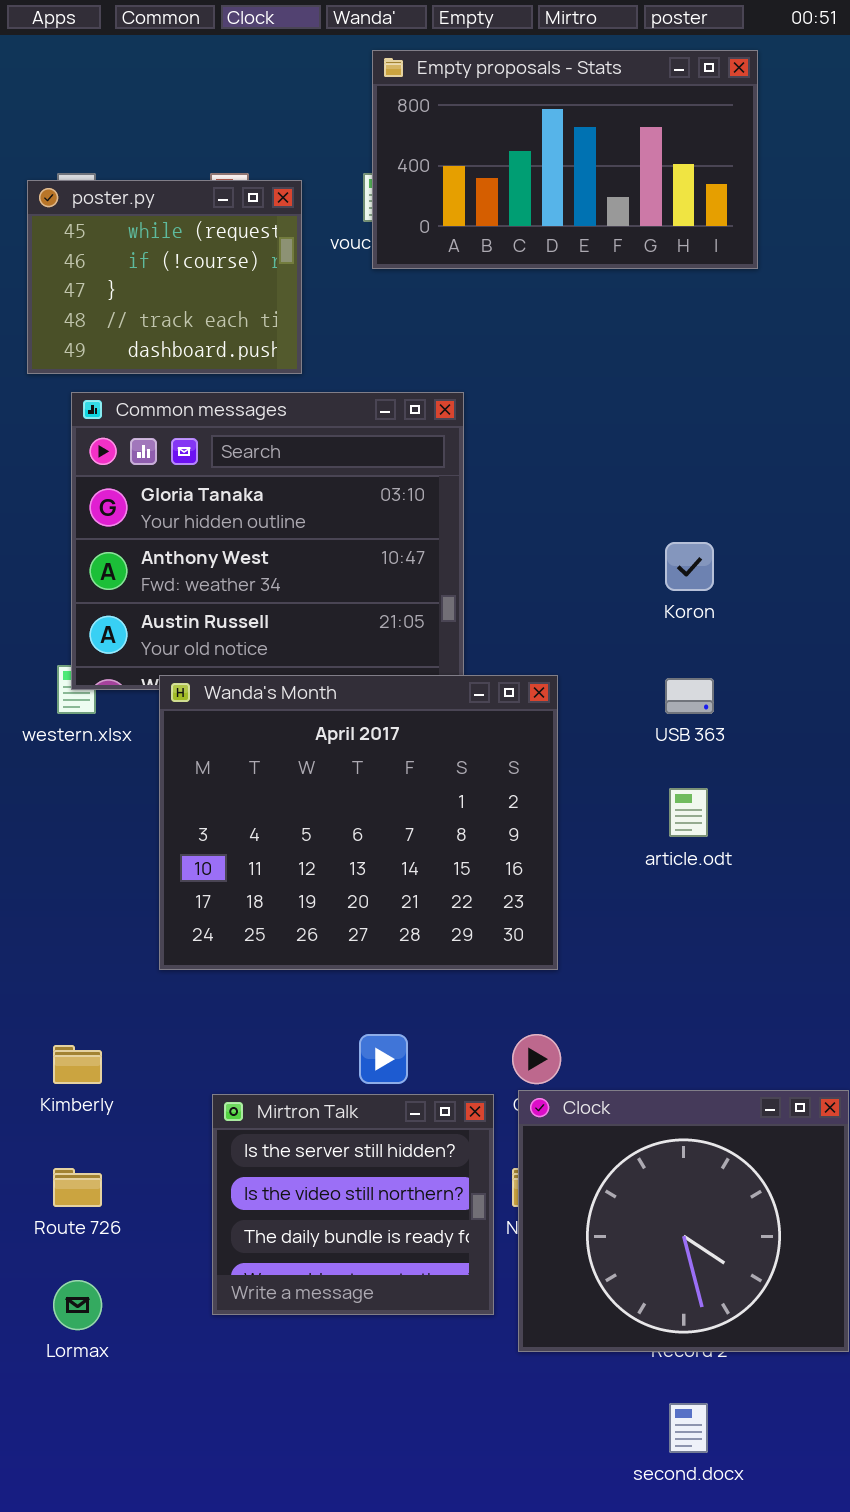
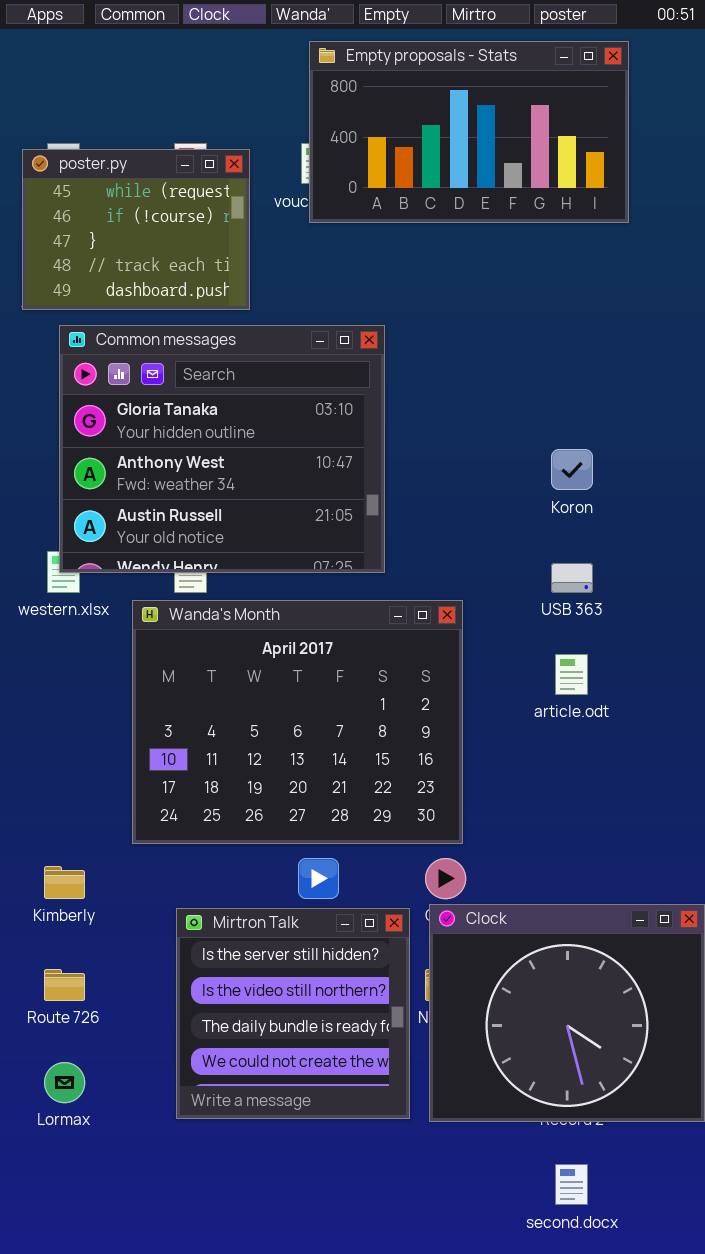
Wanda's Month: [159,675,558,970] -> [132,600,463,844], moved
Mirtron Talk: [212,1094,494,1315] -> [176,908,410,1119], resized

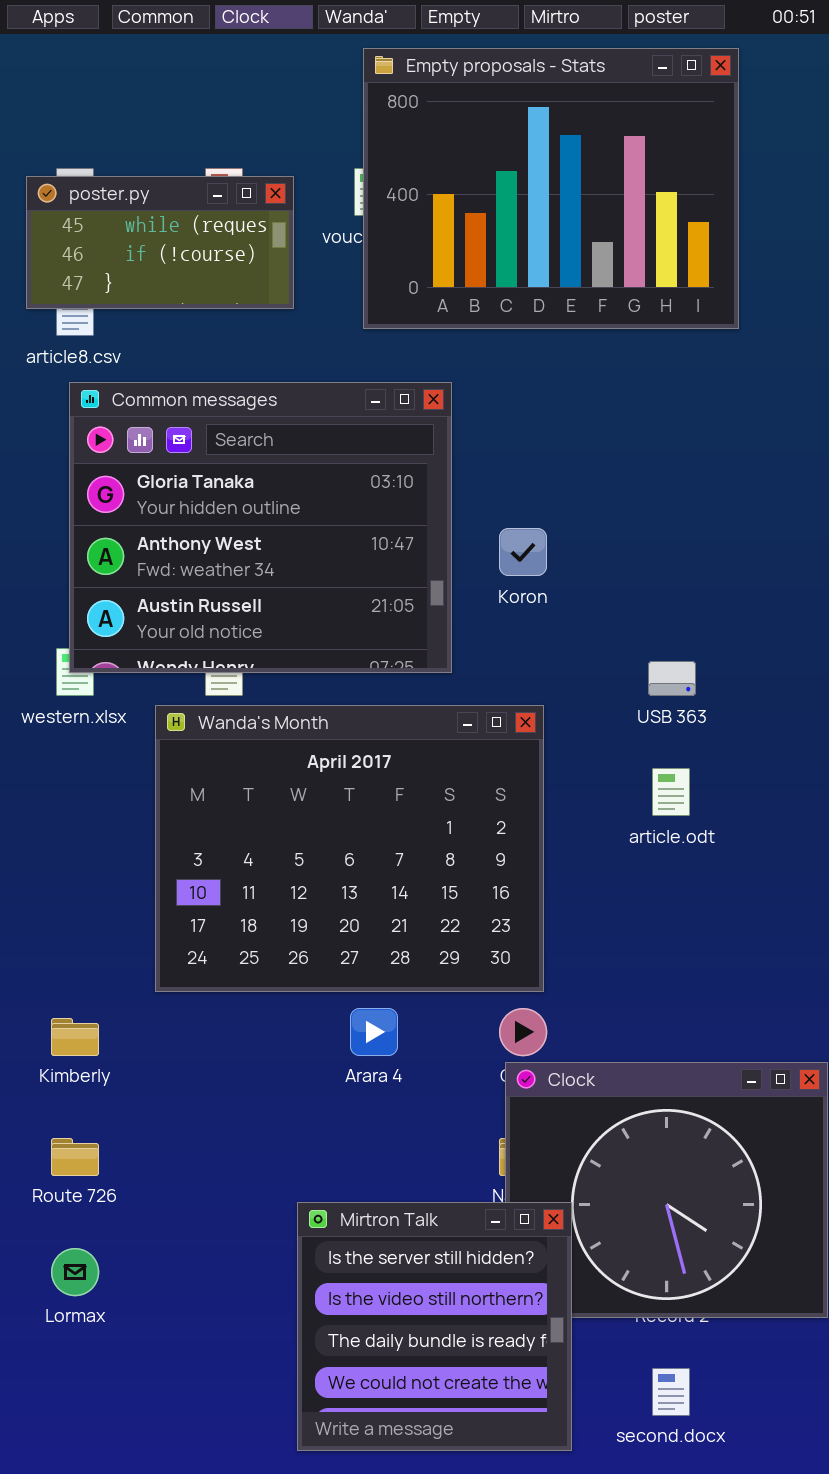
Empty proposals - Stats: [309,41,629,223] -> [363,48,739,329], resized
poster.py: [22,149,250,310] -> [26,176,294,309], resized
Koron: [551,449,593,490] -> [499,528,547,576], moved
Mirtron Talk: [176,908,410,1119] -> [297,1202,572,1451], moved

